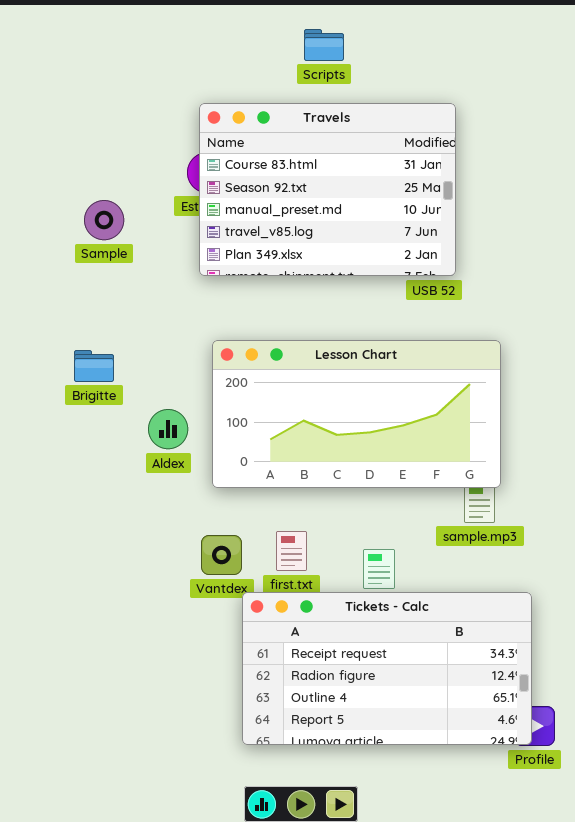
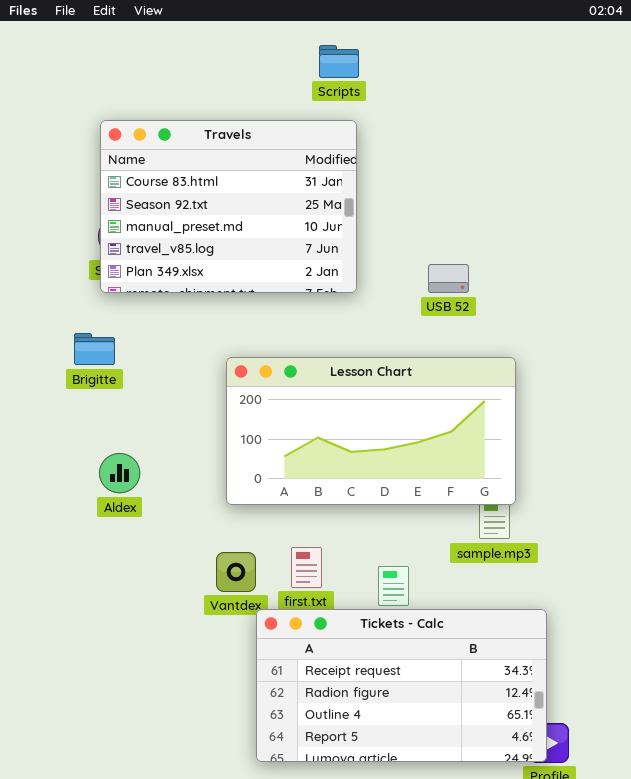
Travels: [199,103,456,276] -> [100,120,357,293], moved
Brigitte: [74,350,114,382] -> [74,333,115,365], moved
Aldex: [148,409,188,449] -> [99,453,140,493], moved

